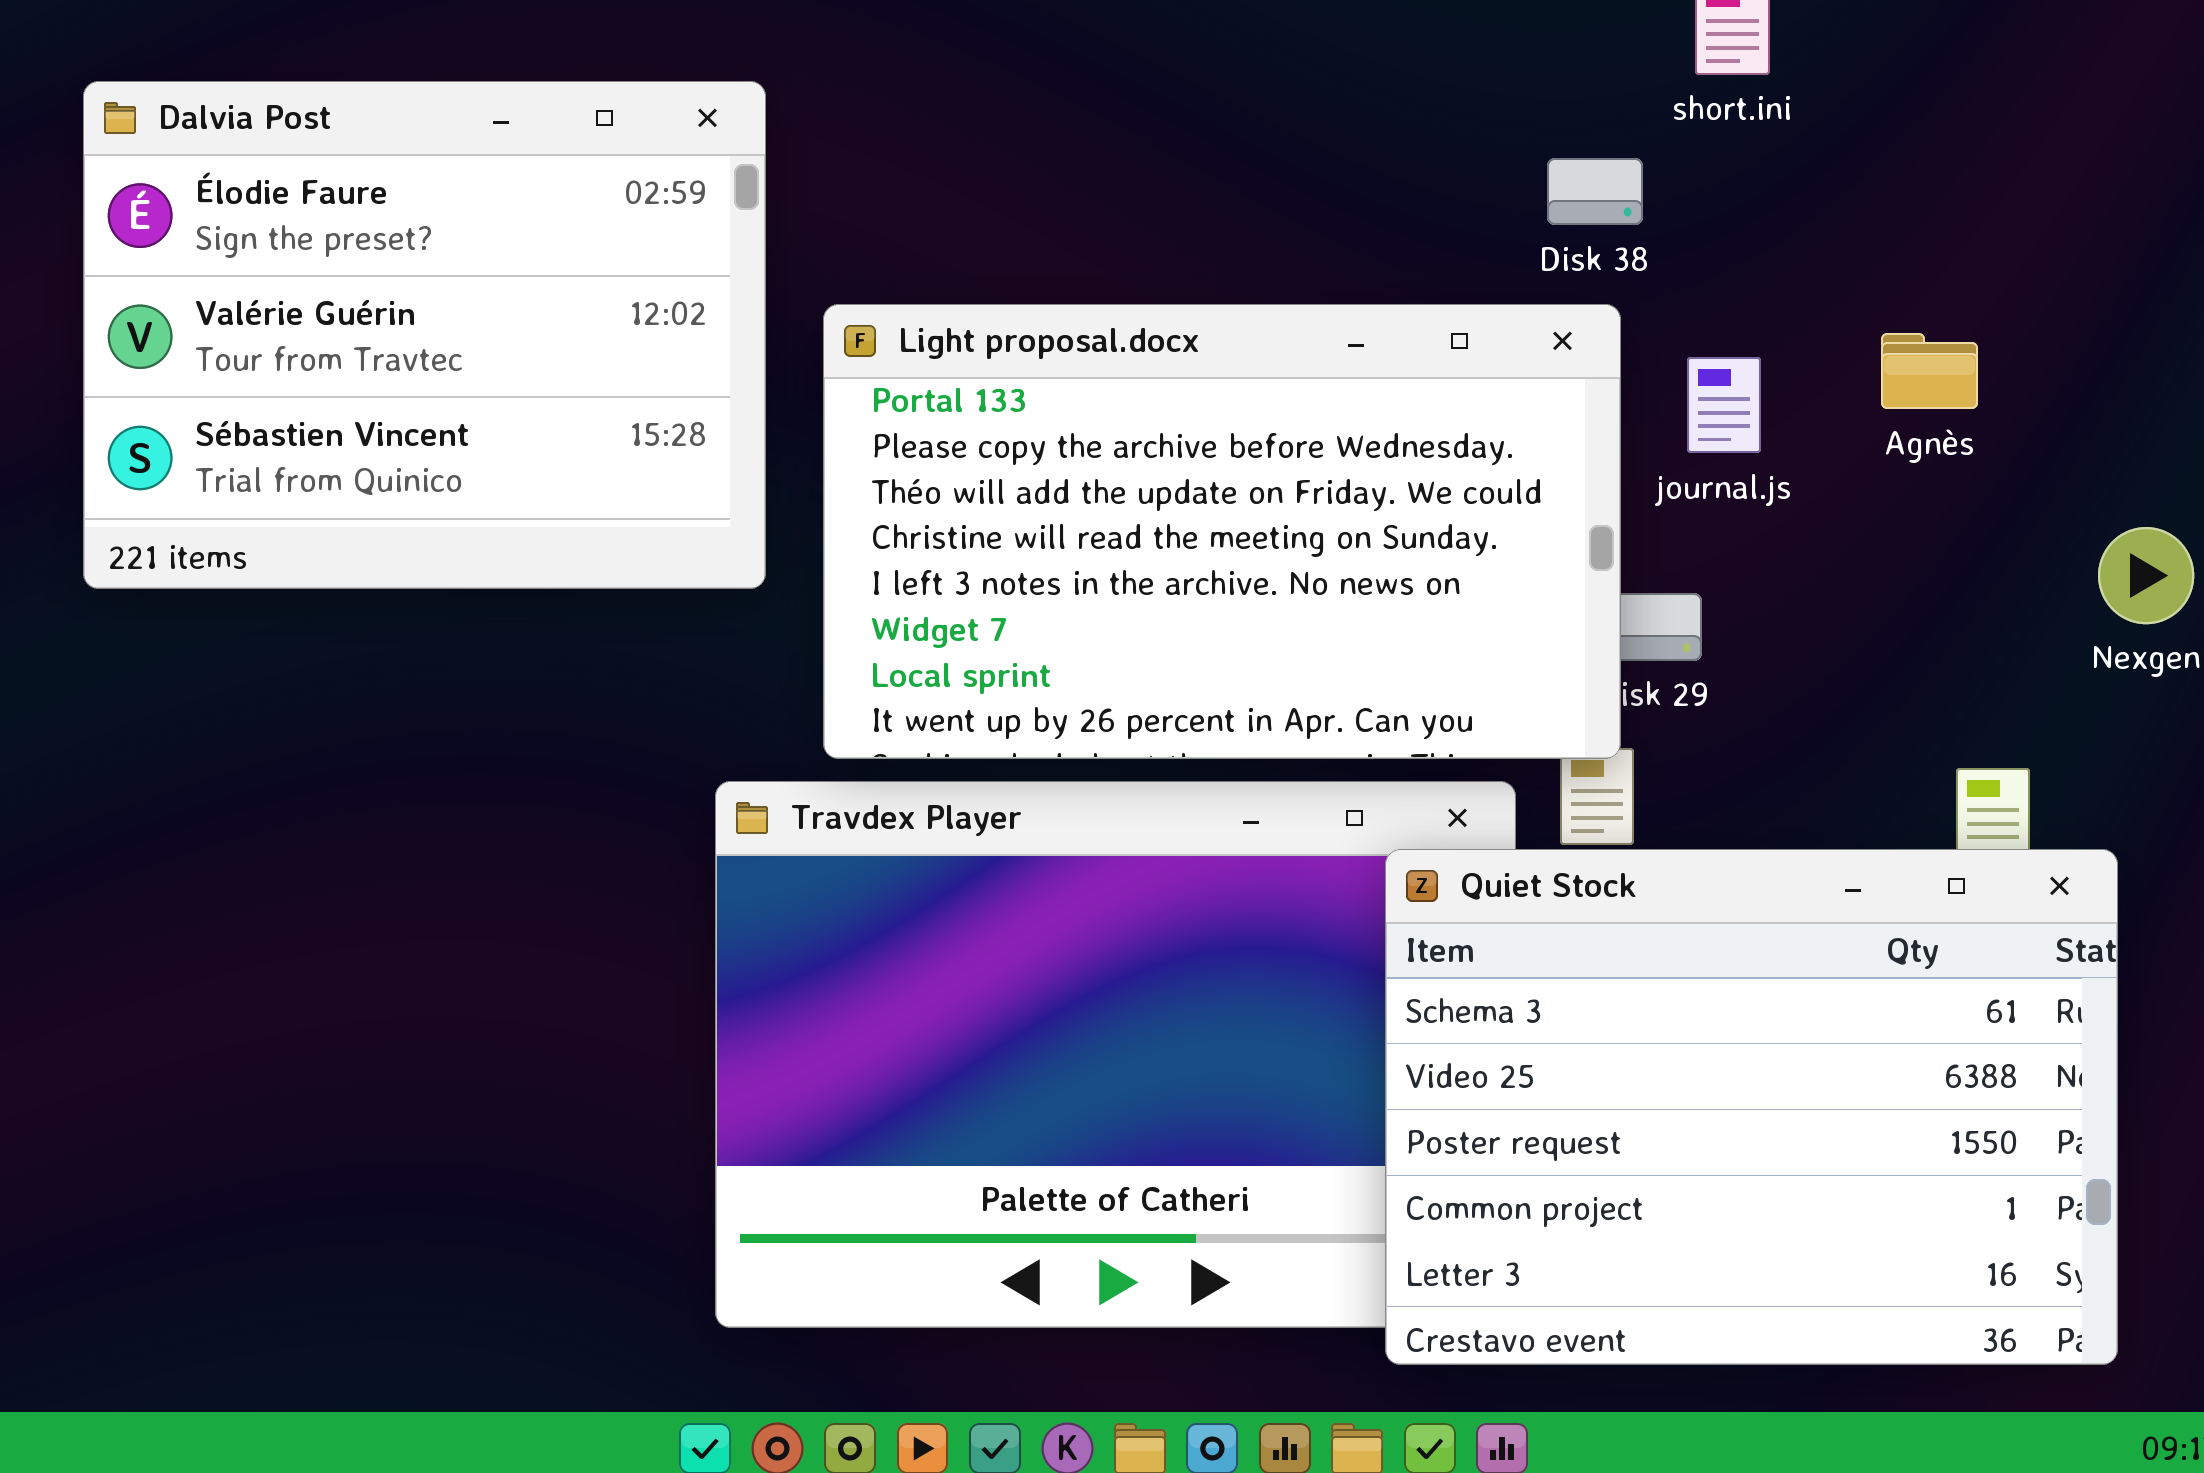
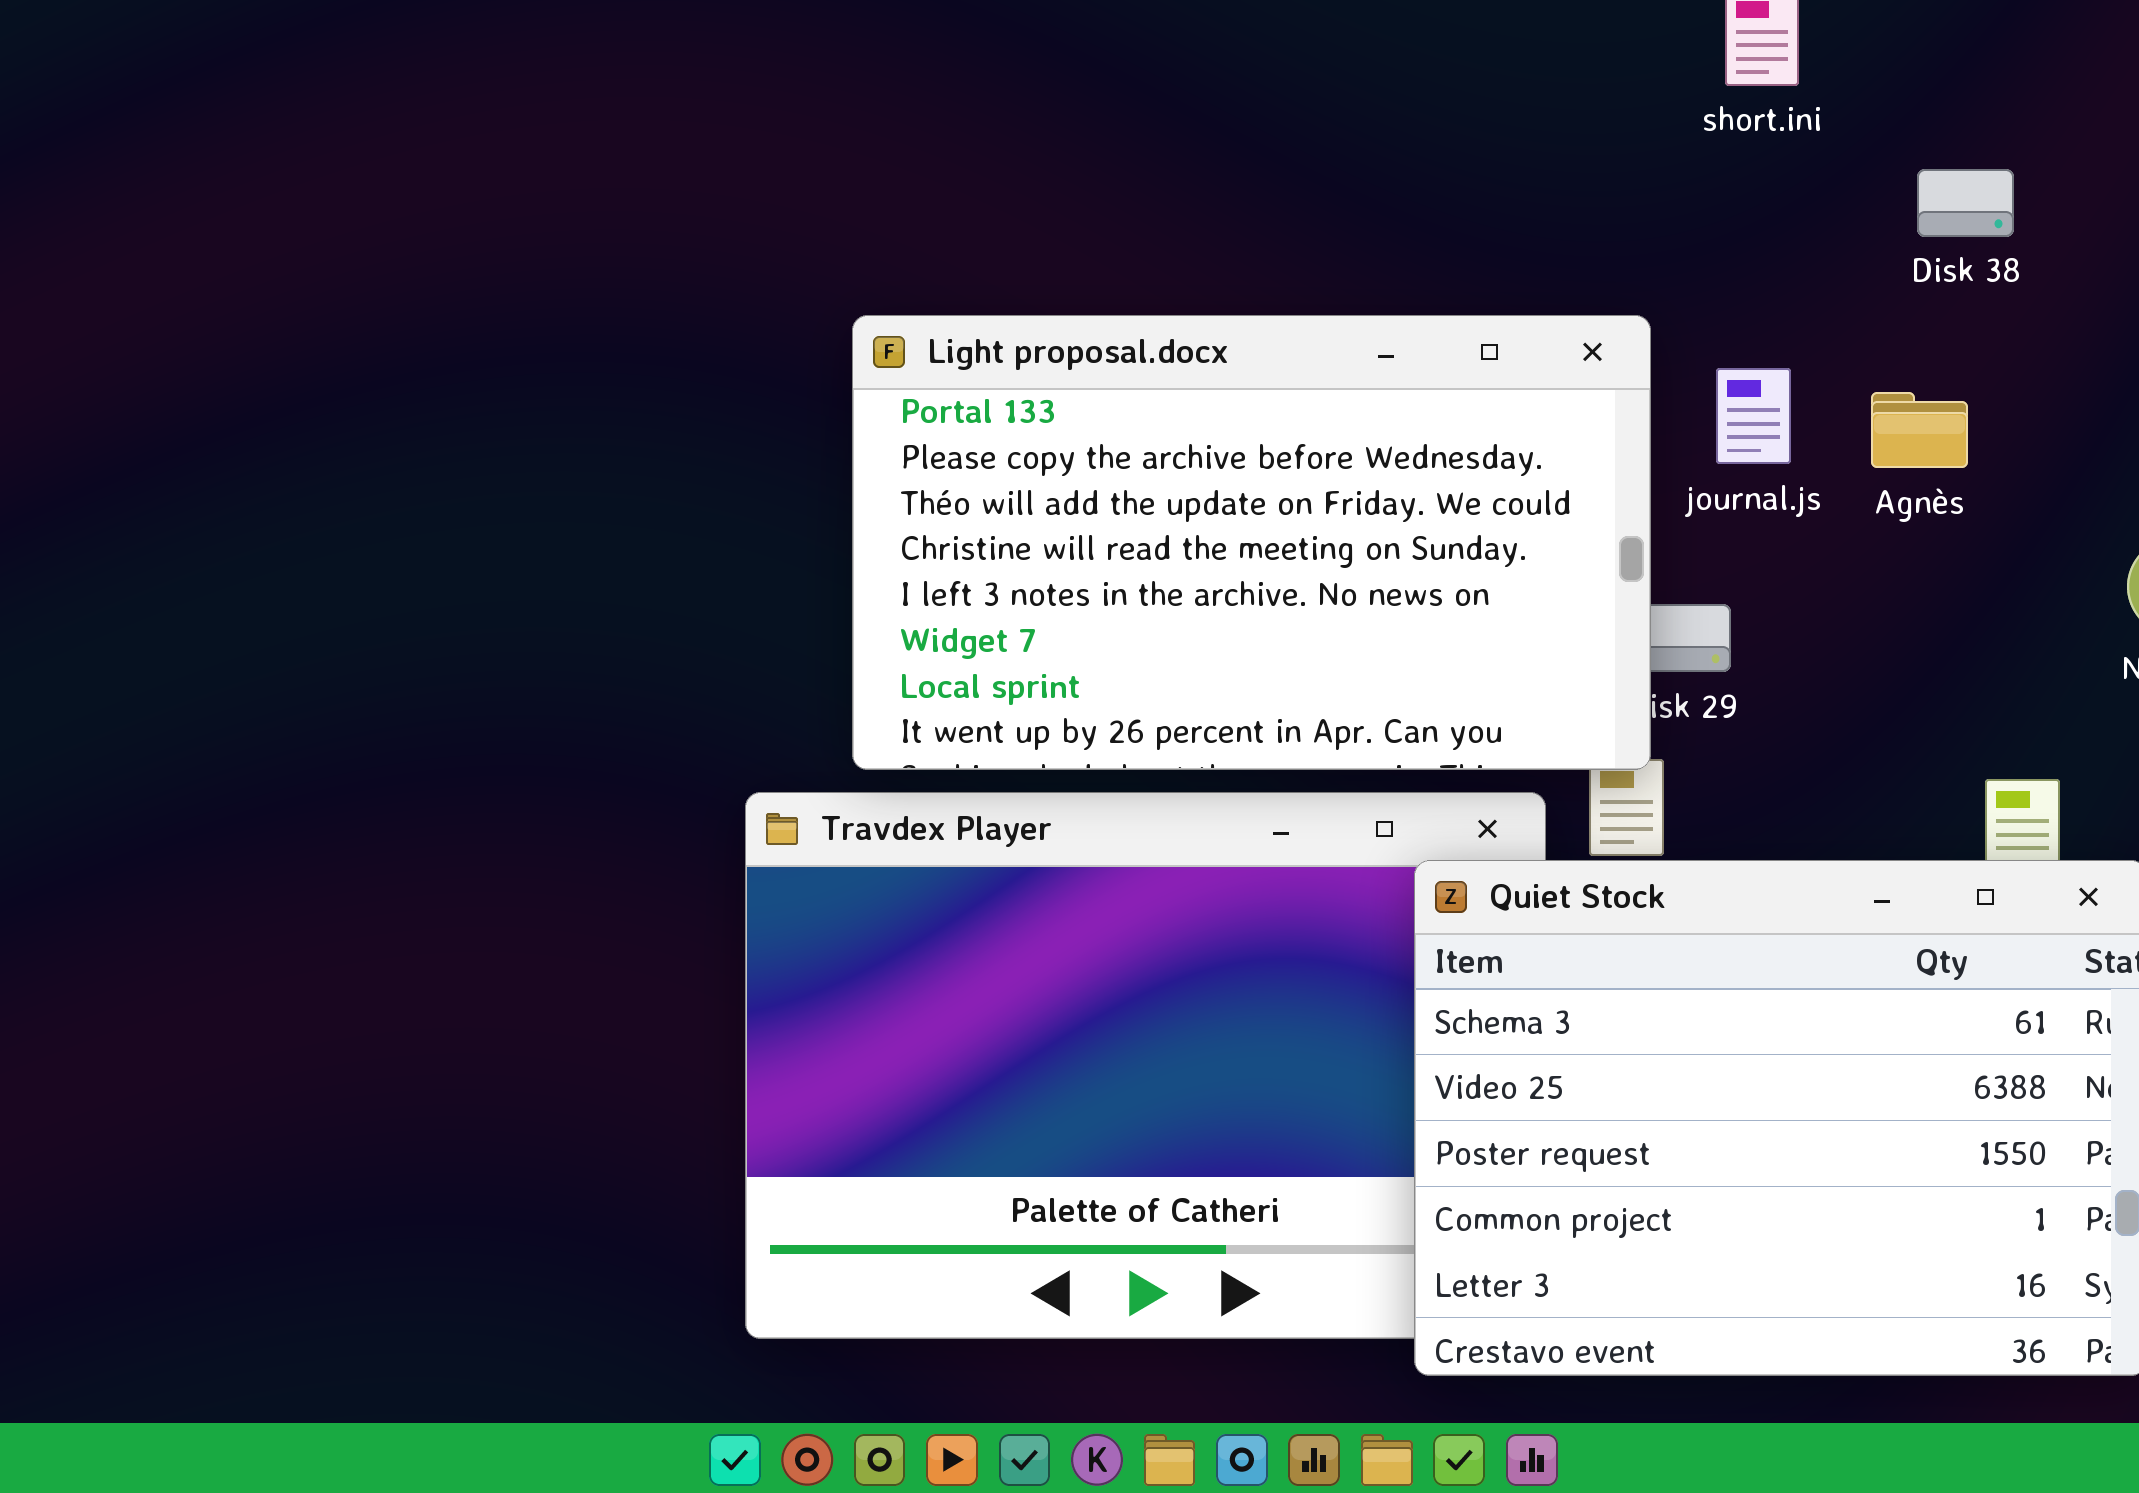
Dalvia Post: [83,81,766,589] -> none, closed
Disk 38: [1547,158,1643,225] -> [1917,169,2014,237], moved
Agnès: [1881,333,1978,409] -> [1871,392,1968,468], moved

